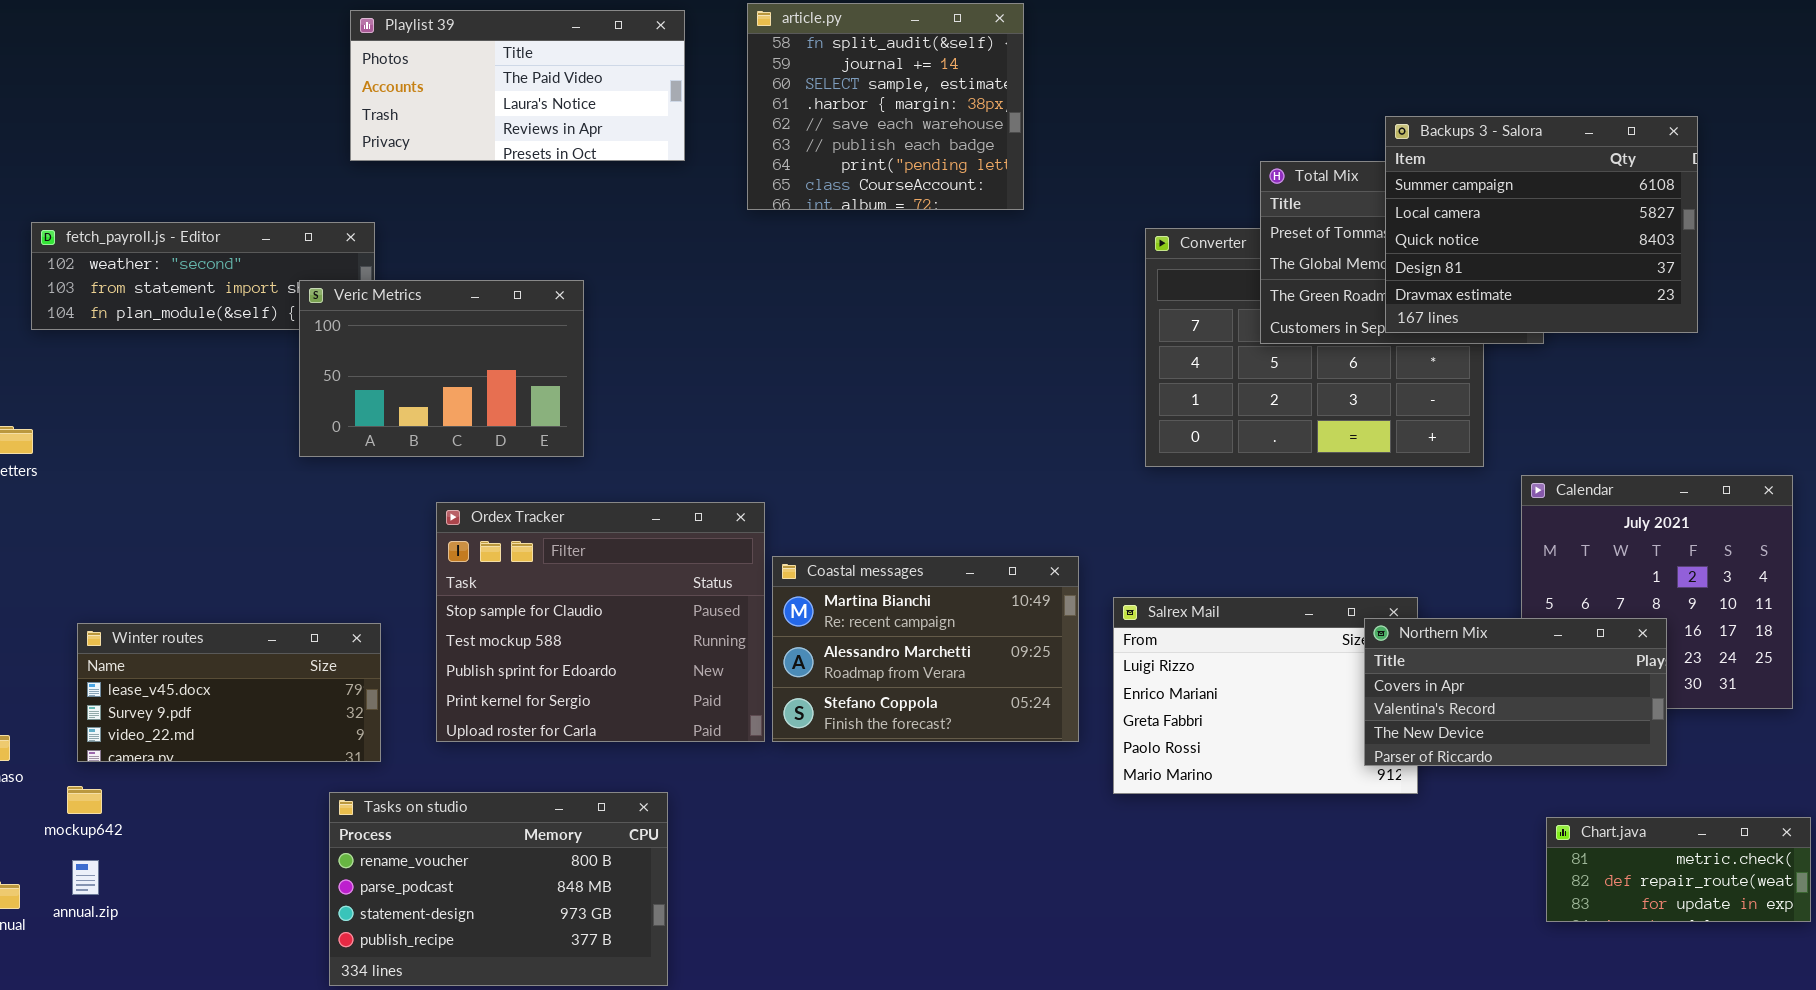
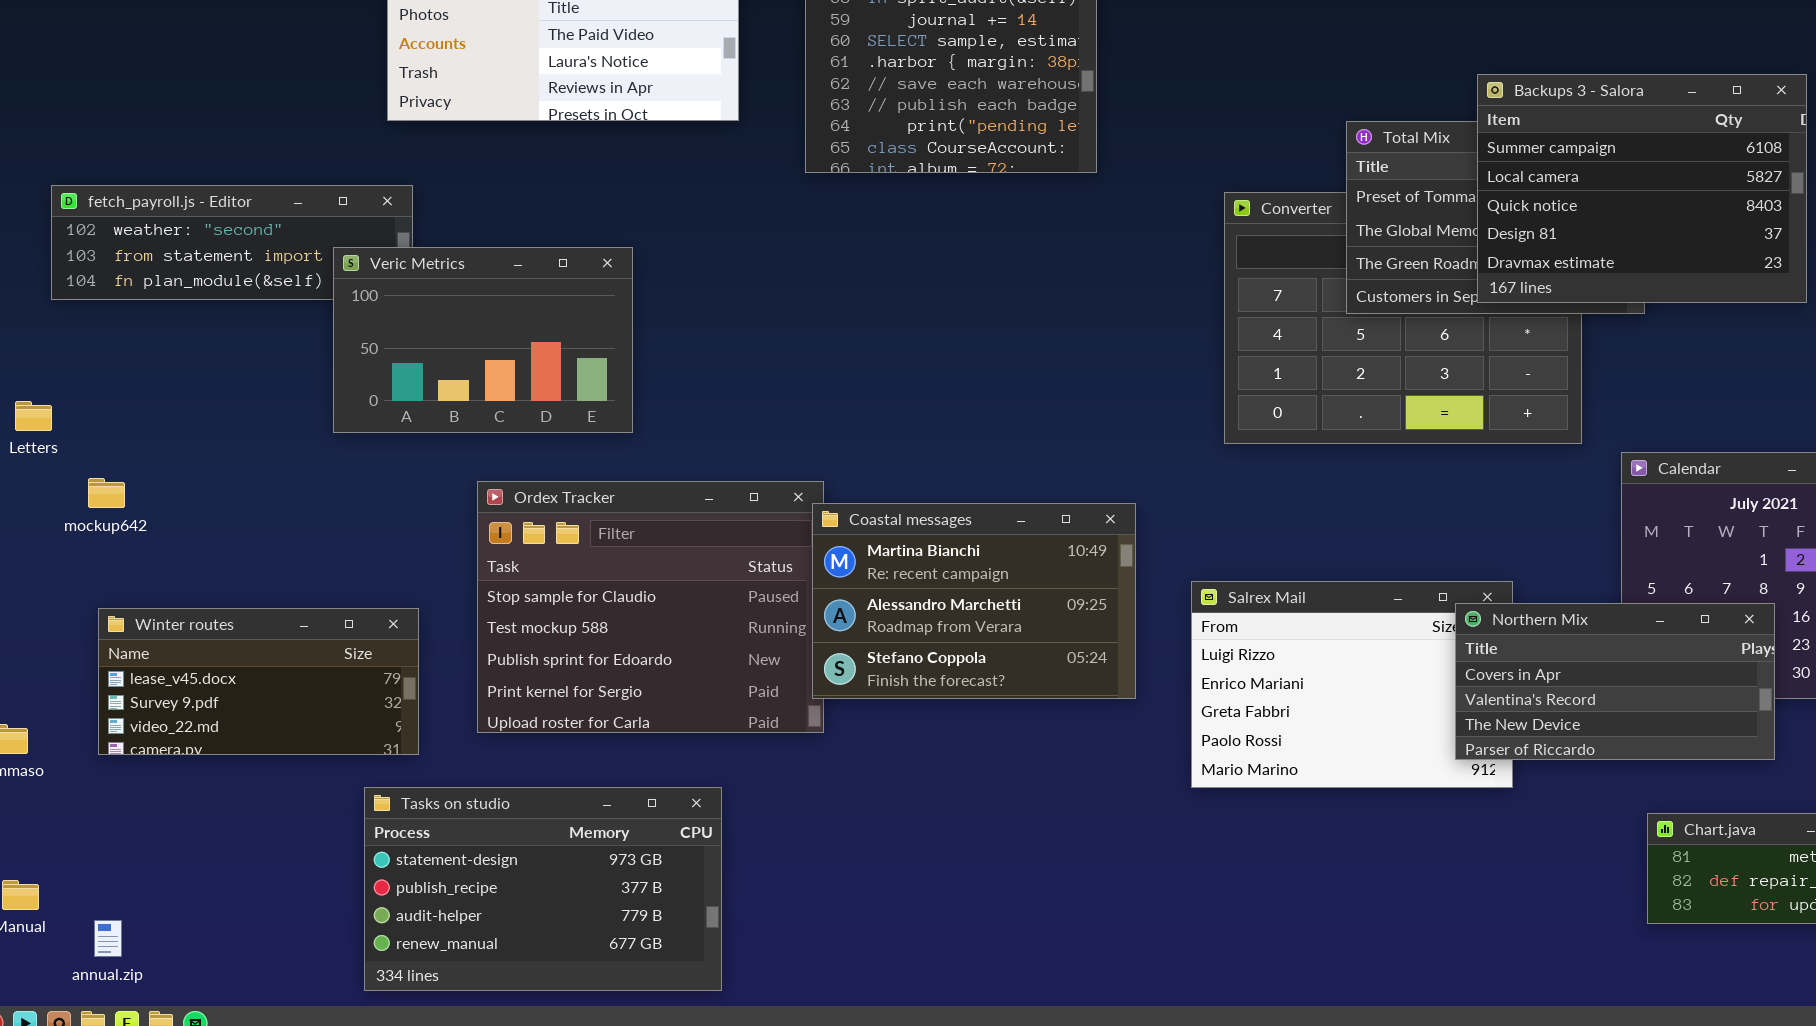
Coastal messages: [772,556,1079,742] -> [812,503,1136,699], moved
mockup642: [67,786,102,814] -> [88,478,125,508], moved
Tasks on studio: [329,792,668,986] -> [364,787,722,991], scrolled down 2 rows
annual.zip: [72,860,99,895] -> [94,920,122,957], moved

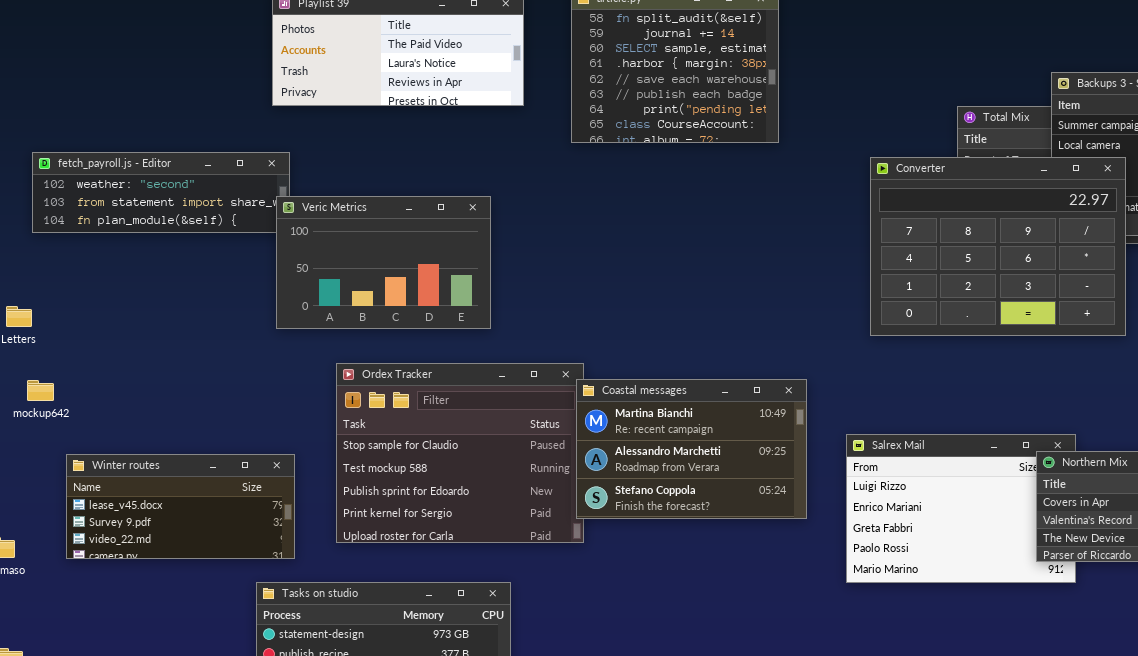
Converter: [1224,192,1582,444] -> [870,157,1126,336], raised
Veric Metrics: [333,247,633,433] -> [276,196,491,329], moved
mockup642: [88,478,125,508] -> [27,380,54,401], moved

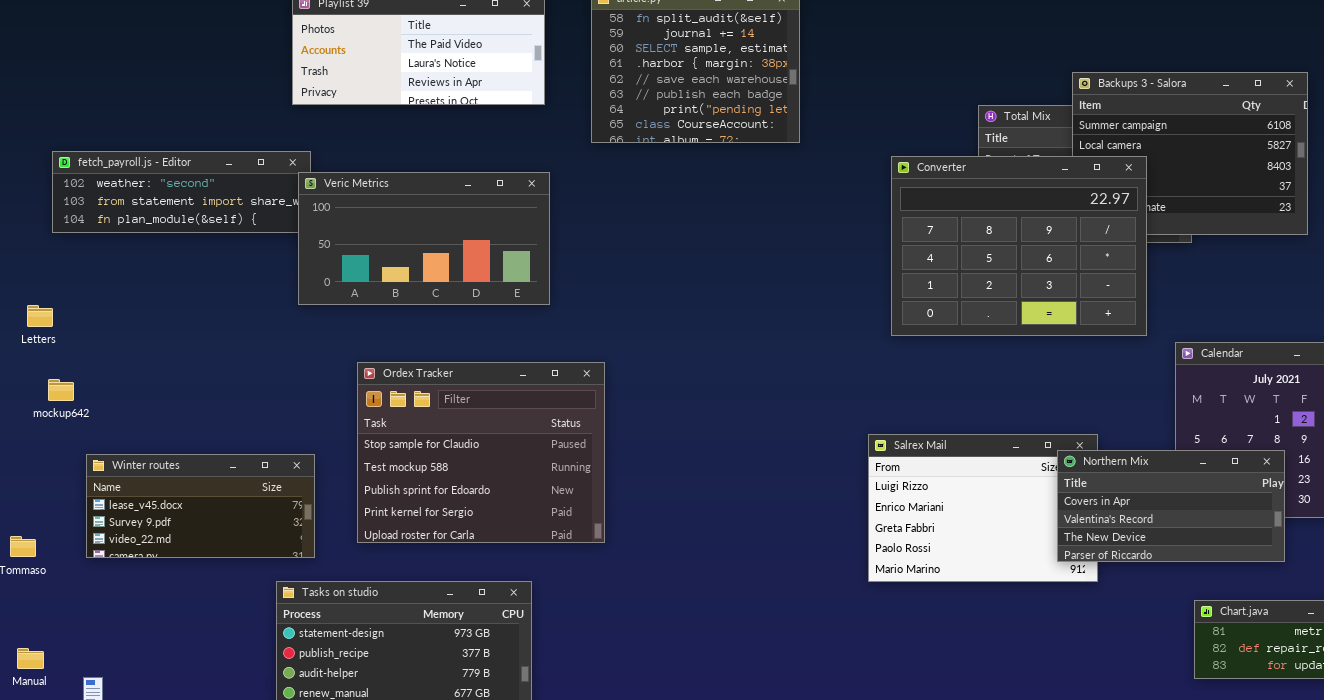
Veric Metrics: [276,196,491,329] -> [298,172,550,305], moved, resized
Coastal messages: [576,379,807,519] -> none, closed

